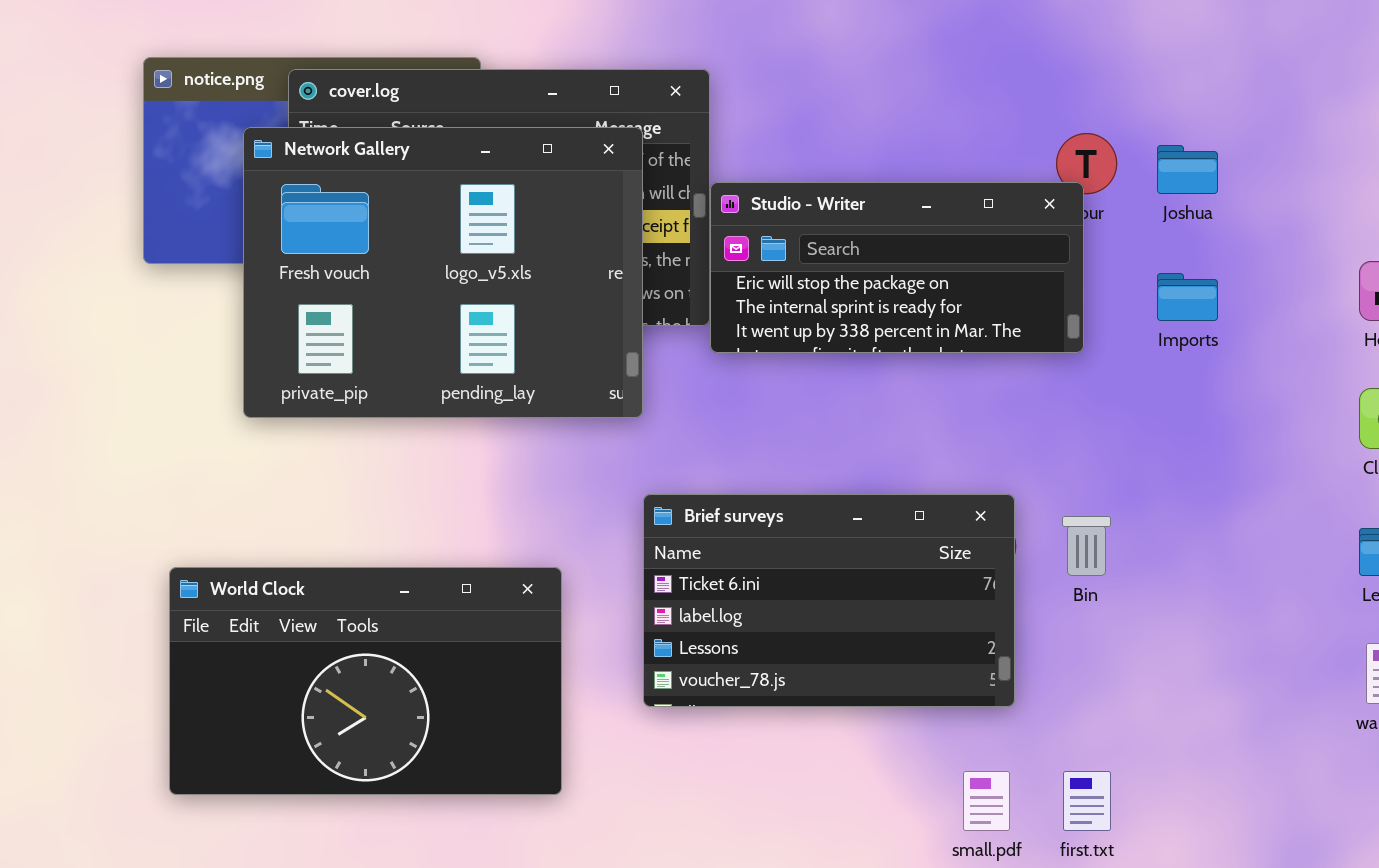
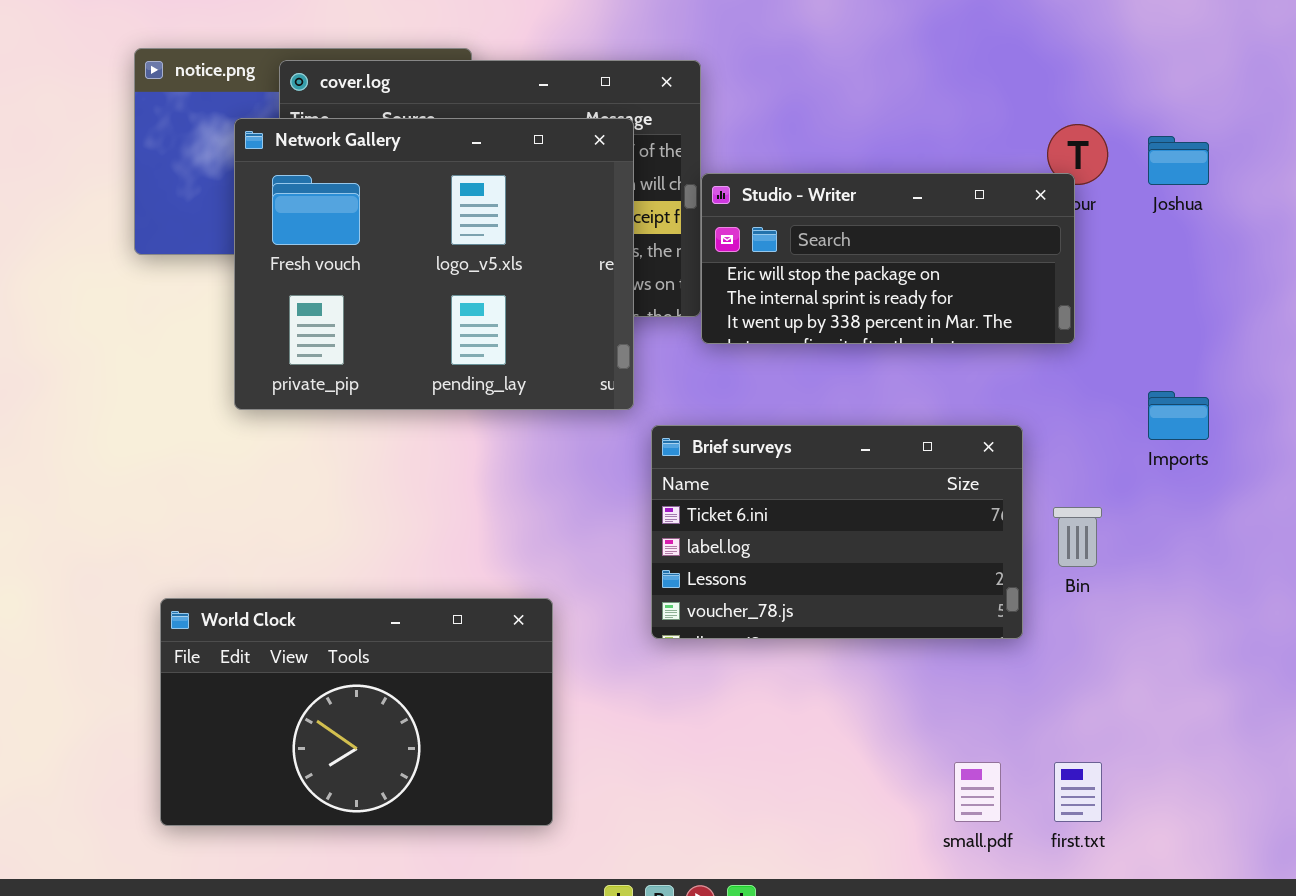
Imports: [1157,273,1218,321] -> [1148,391,1209,440], moved
Brief surveys: [643,494,1015,707] -> [651,425,1023,639], moved
World Clock: [169,567,562,795] -> [160,598,553,826], moved

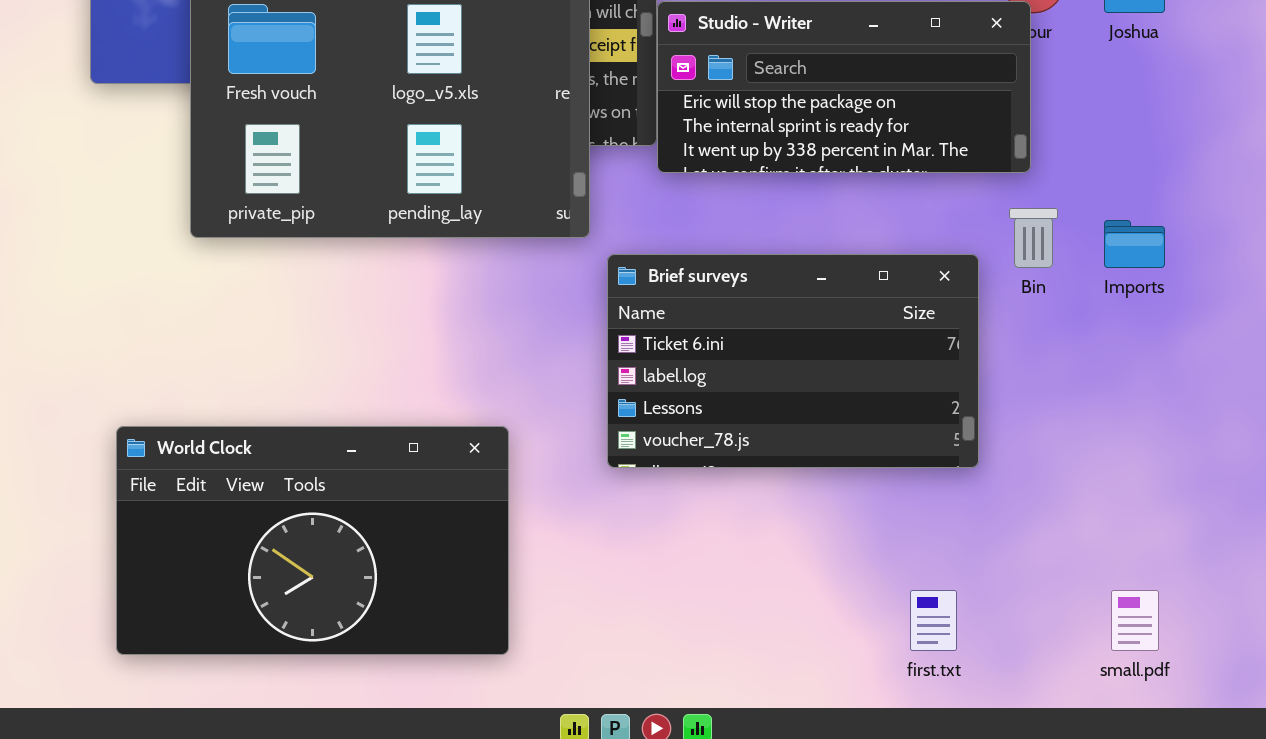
Bin: [1053,507,1102,567] -> [1009,208,1058,268], moved
small.pdf: [954,762,1001,822] -> [1111,590,1159,651], moved
first.txt: [1054,762,1102,822] -> [910,590,957,651], moved

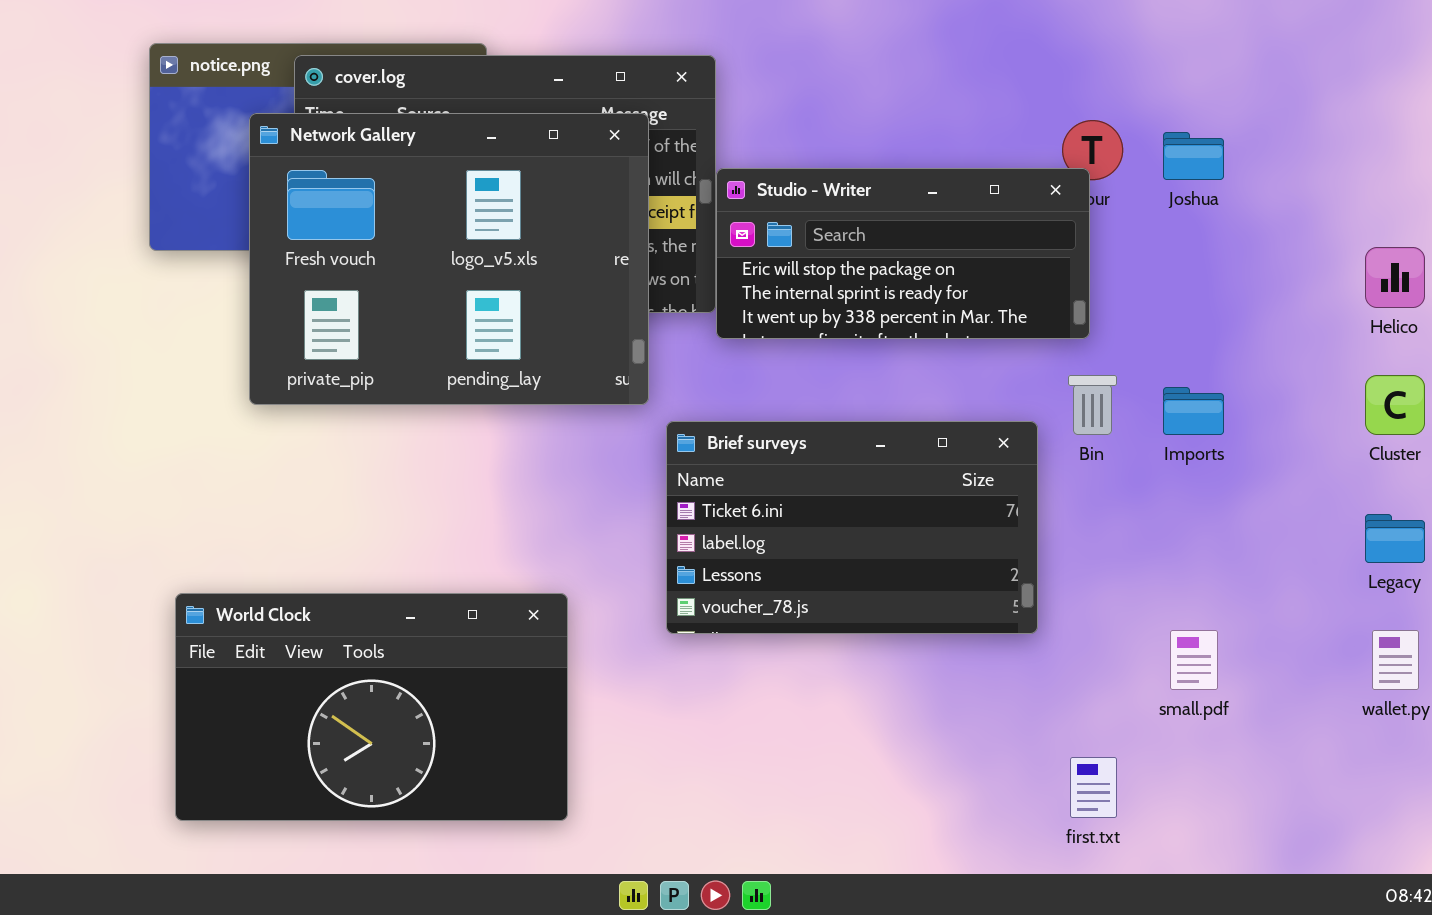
first.txt: [910,590,957,651] -> [1070,757,1117,818], moved
small.pdf: [1111,590,1159,651] -> [1170,630,1218,690], moved

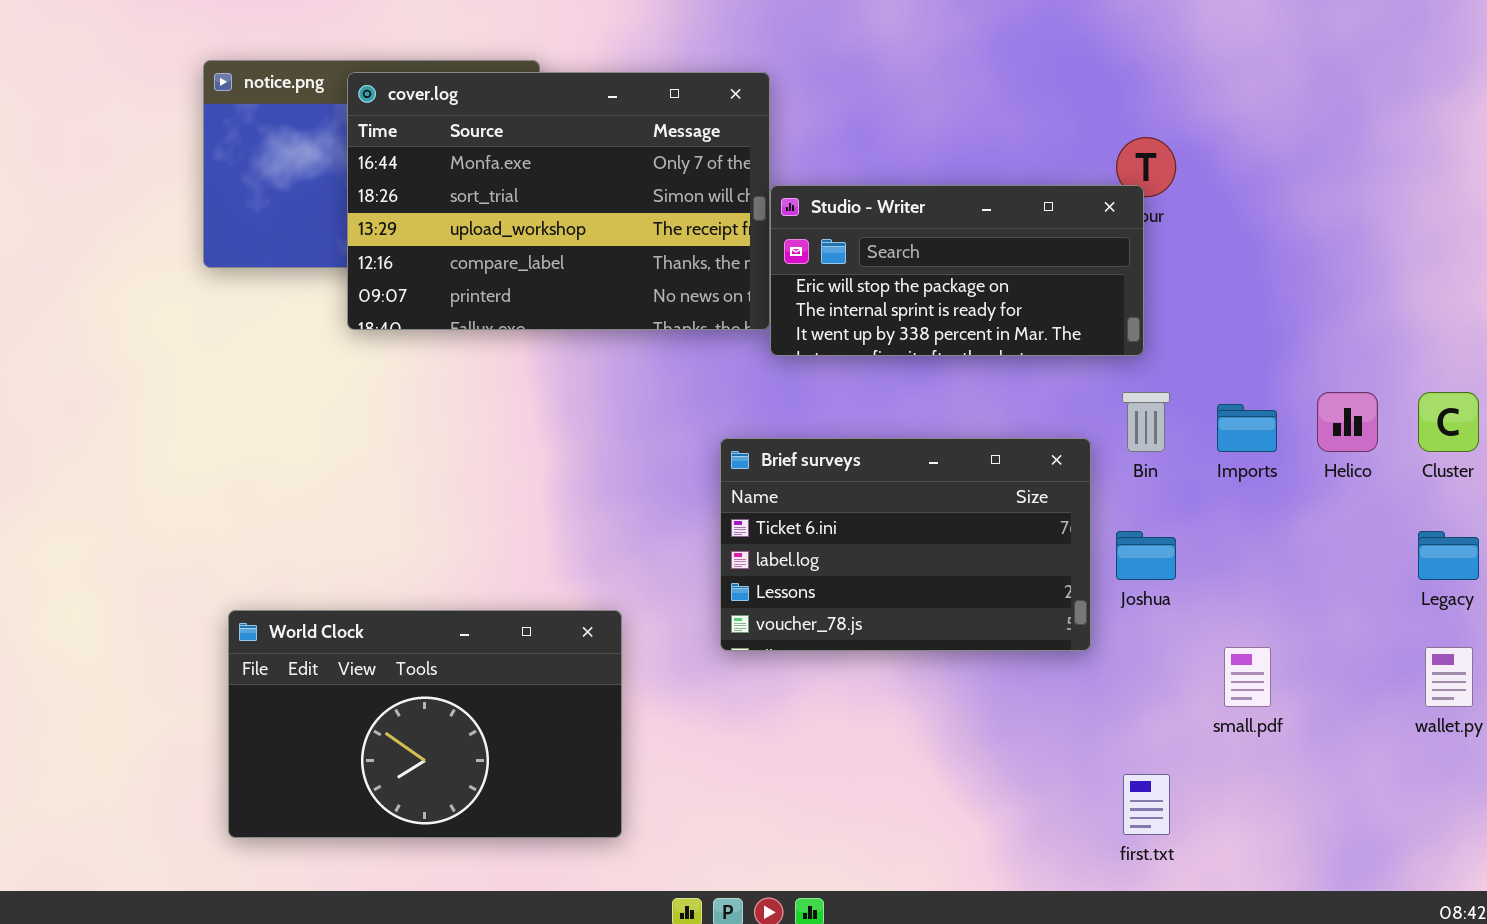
Network Gallery: [249,113,649,405] -> none, closed
Joshua: [1163,132,1224,180] -> [1116,531,1176,580], moved
Helico: [1365,247,1425,308] -> [1317,392,1378,452], moved

